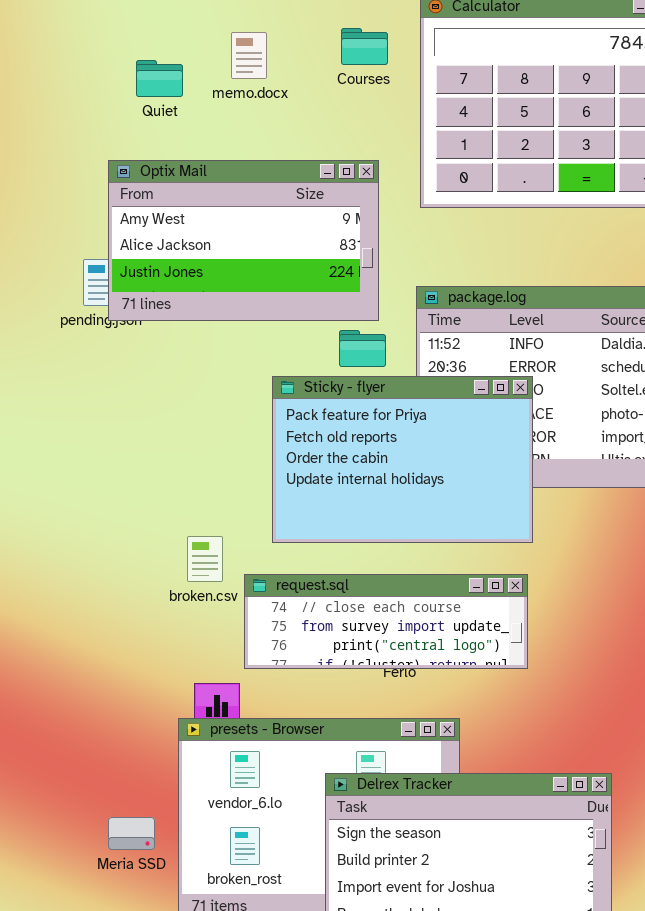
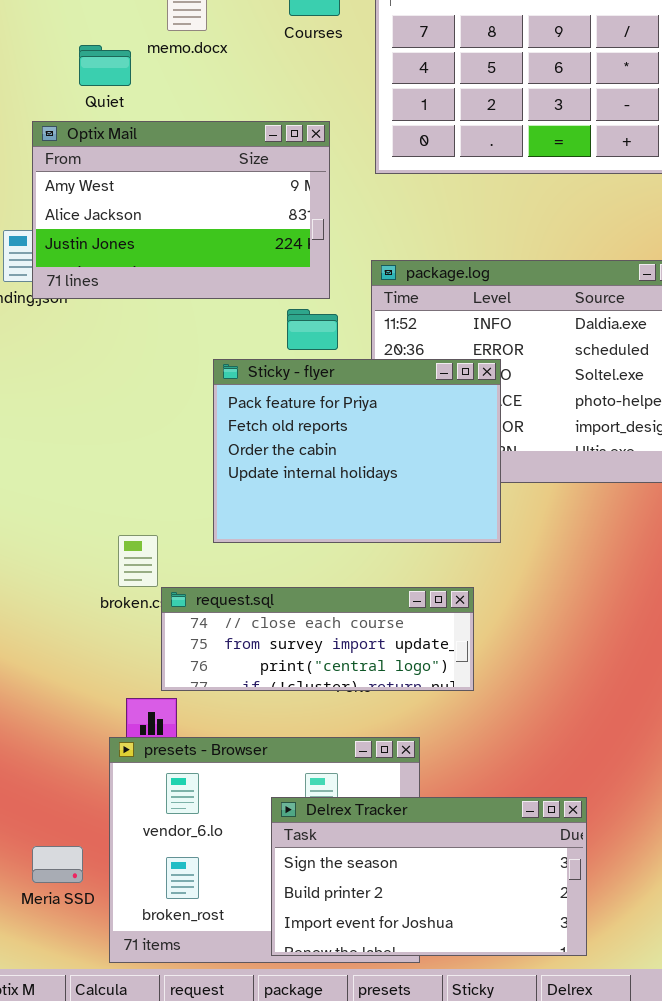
Quiet: [136,60,183,97] -> [79,45,131,86], moved
request.sql: [244,574,528,669] -> [161,587,474,691], moved

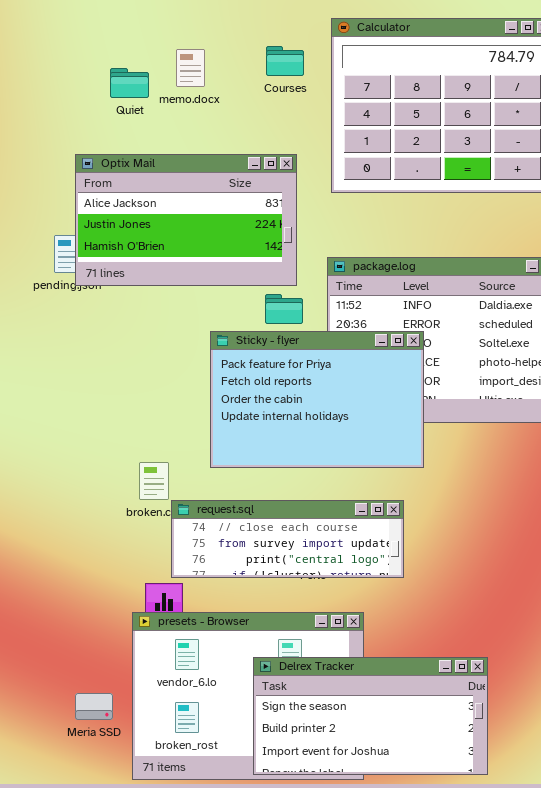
Quiet: [79,45,131,86] -> [110,68,149,98], moved
Optix Mail: [32,121,330,299] -> [75,154,297,286], scrolled down 1 row

